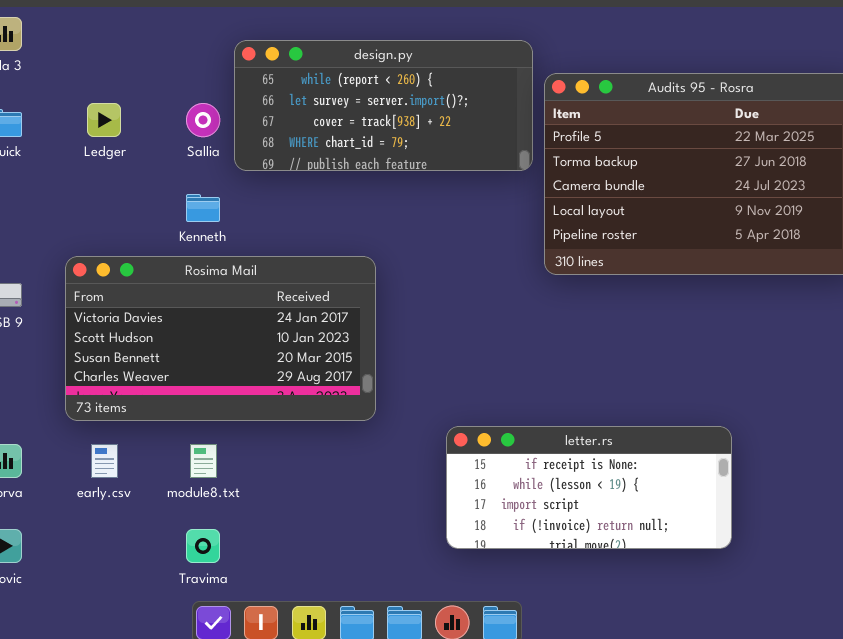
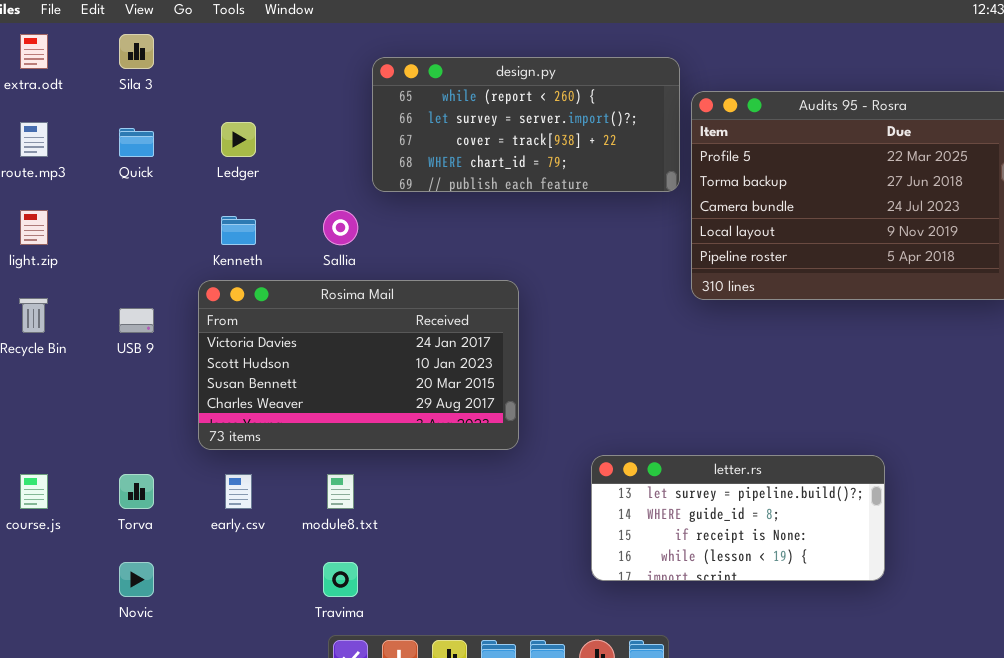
Sallia: [186,103,220,137] -> [323,210,358,245], moved
Kenneth: [186,194,220,222] -> [221,216,256,245], moved
letter.rs: [446,426,732,549] -> [591,455,885,581], scrolled up 2 rows

